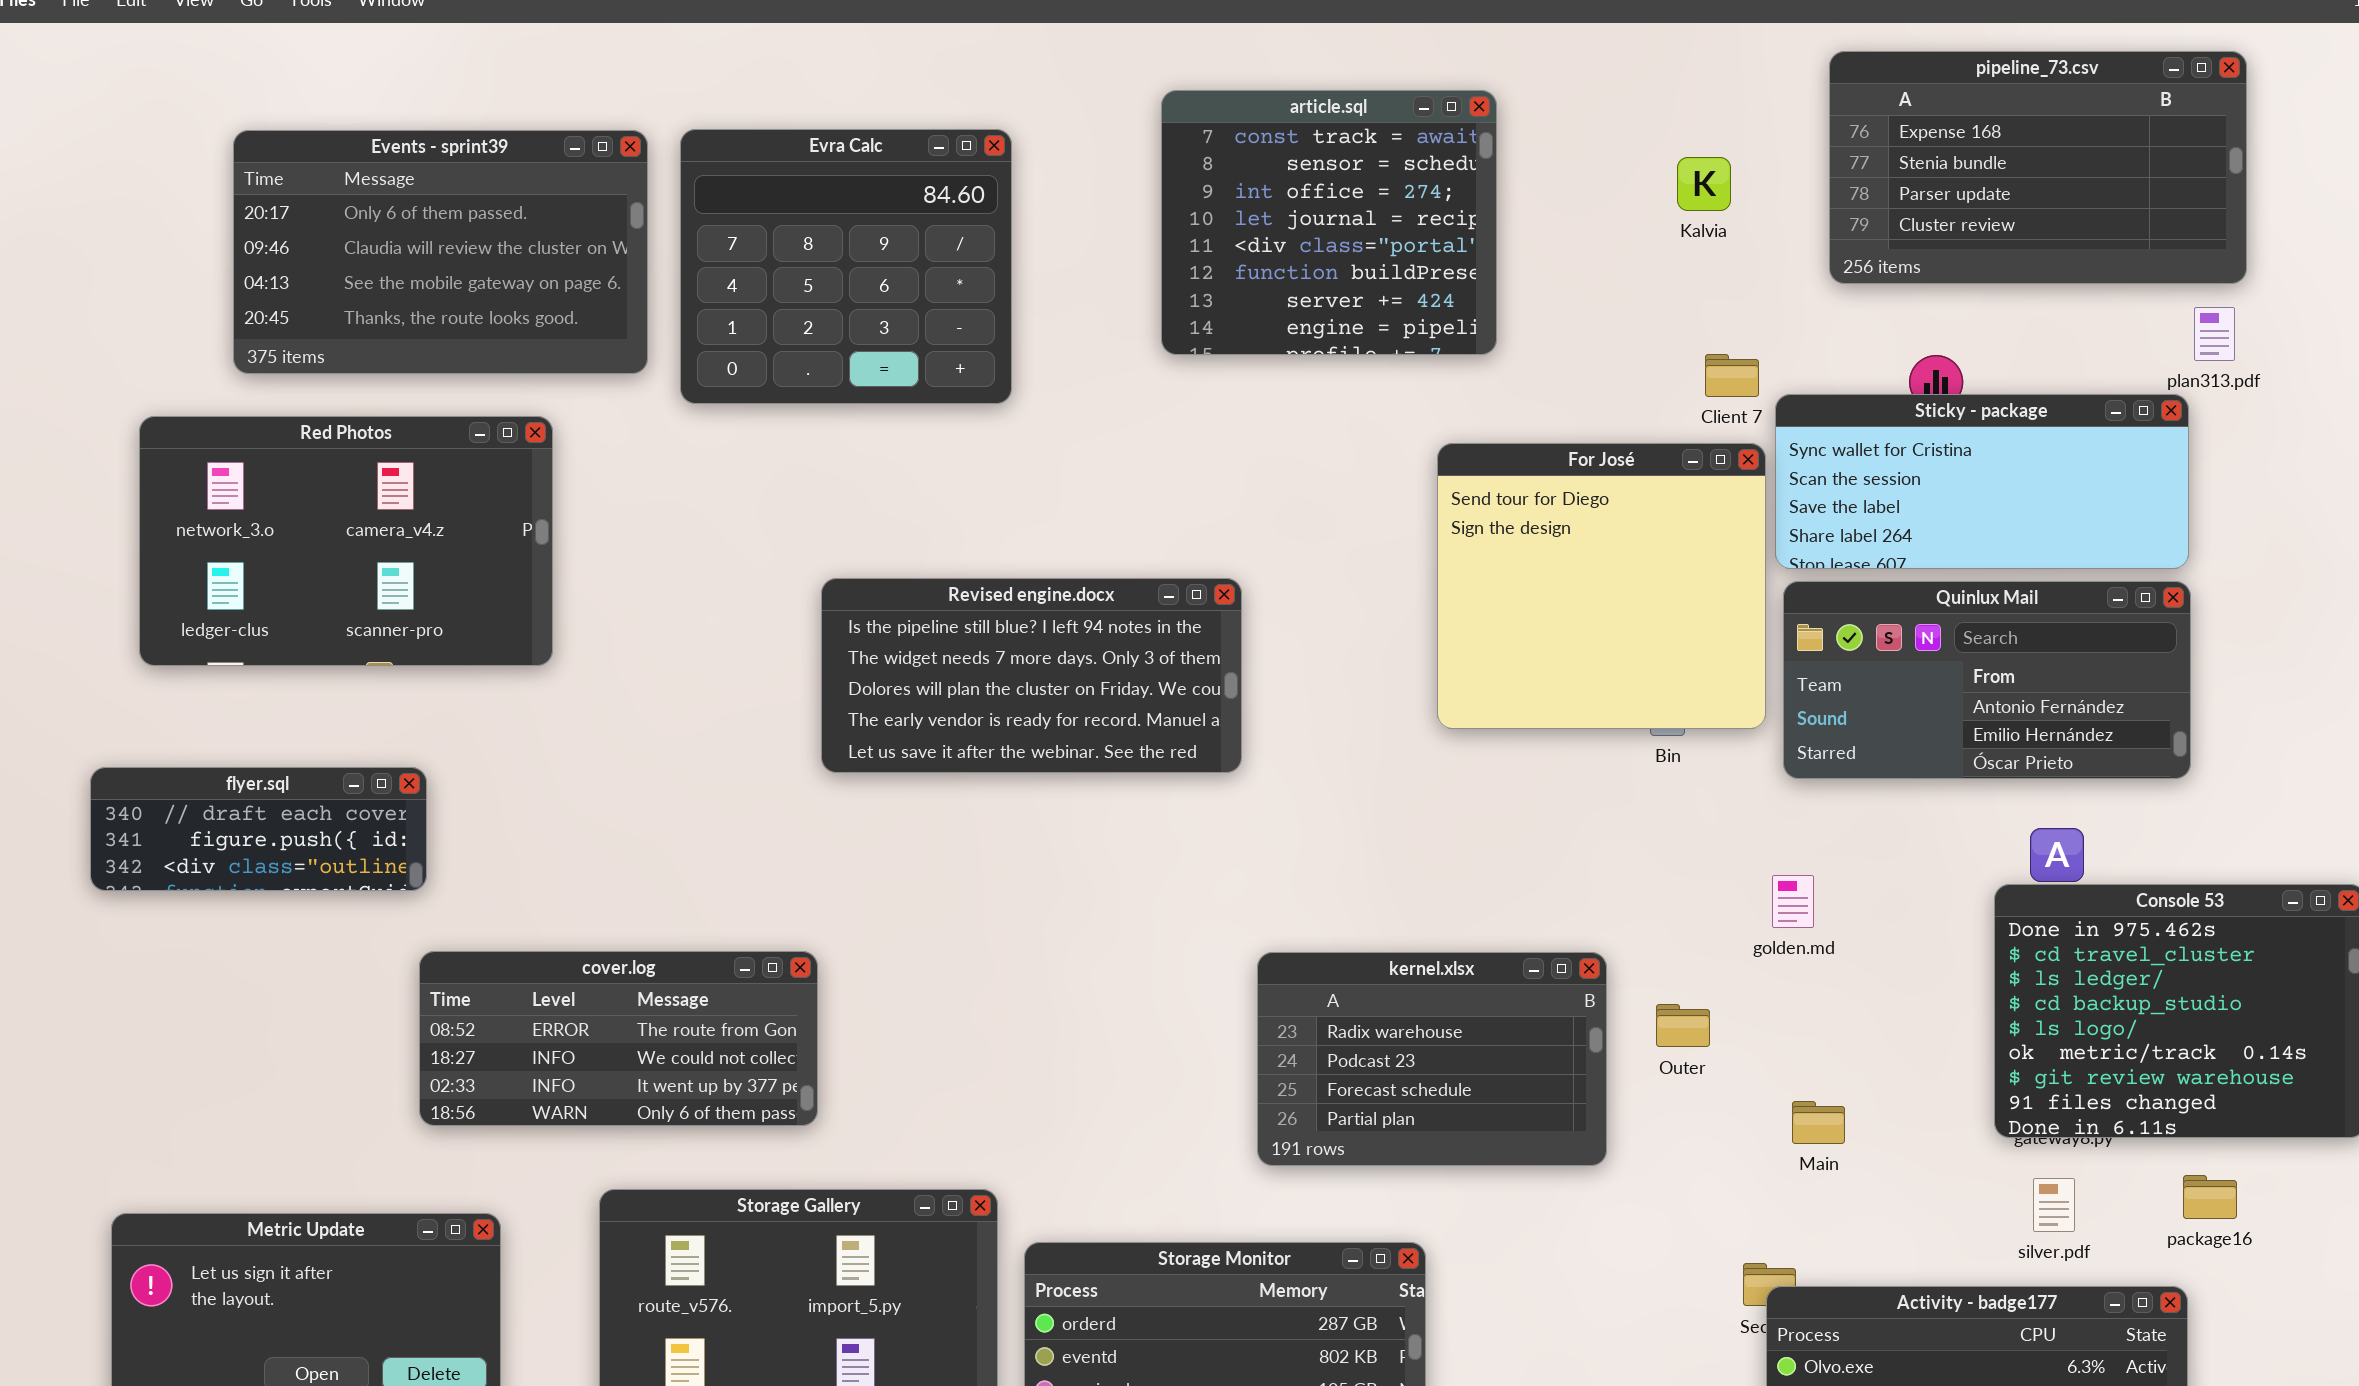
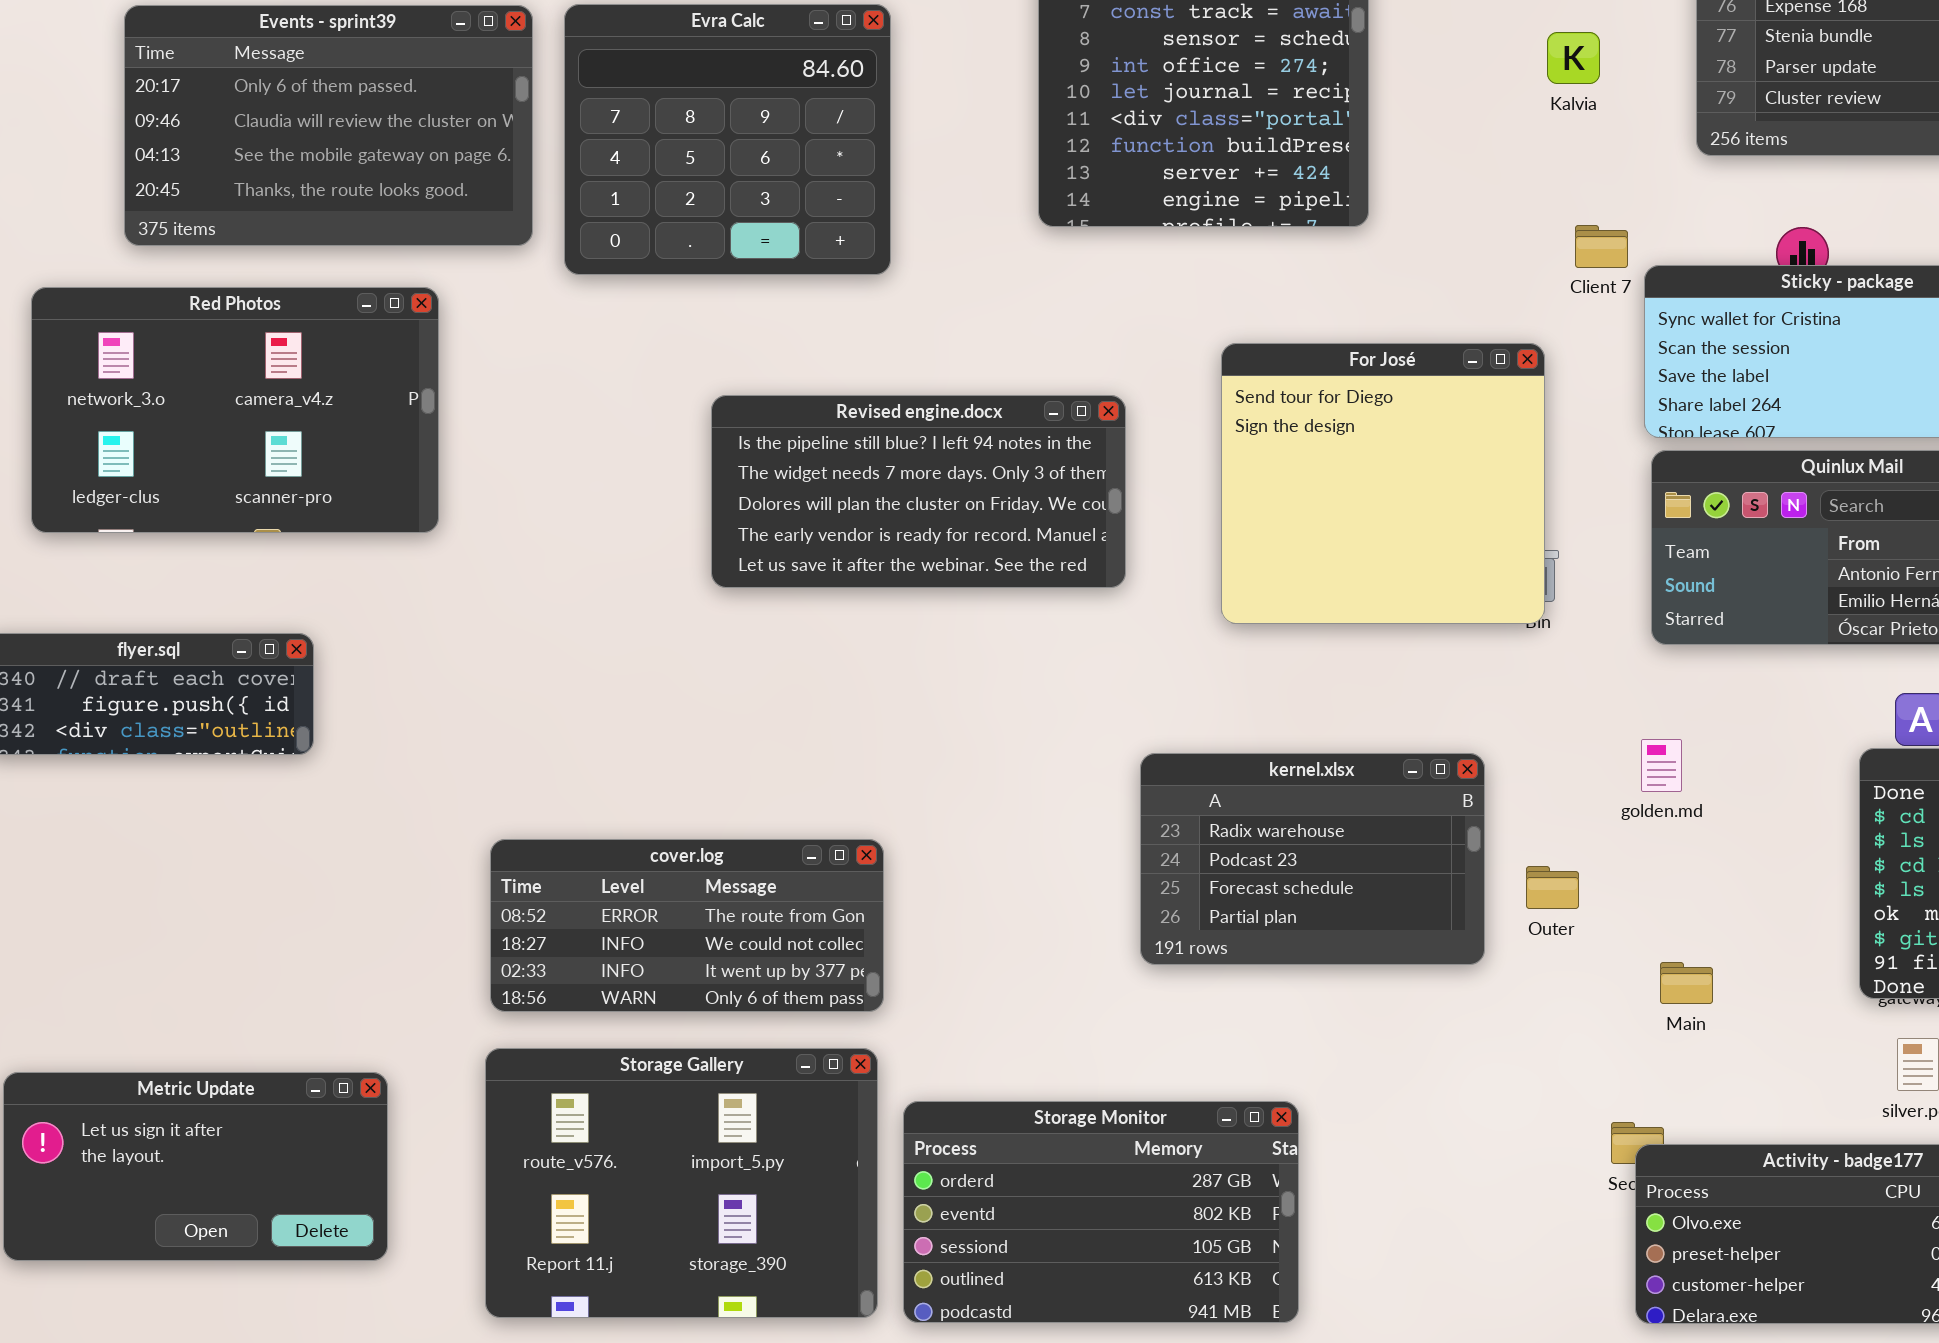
For José: [1437,443,1766,729] -> [1221,343,1545,624], moved
Revised engine.docx: [821,578,1242,773] -> [711,395,1126,588], moved
cover.log: [419,951,818,1126] -> [490,839,884,1012], moved
kernel.xlsx: [1257,952,1607,1166] -> [1140,753,1485,965], moved

